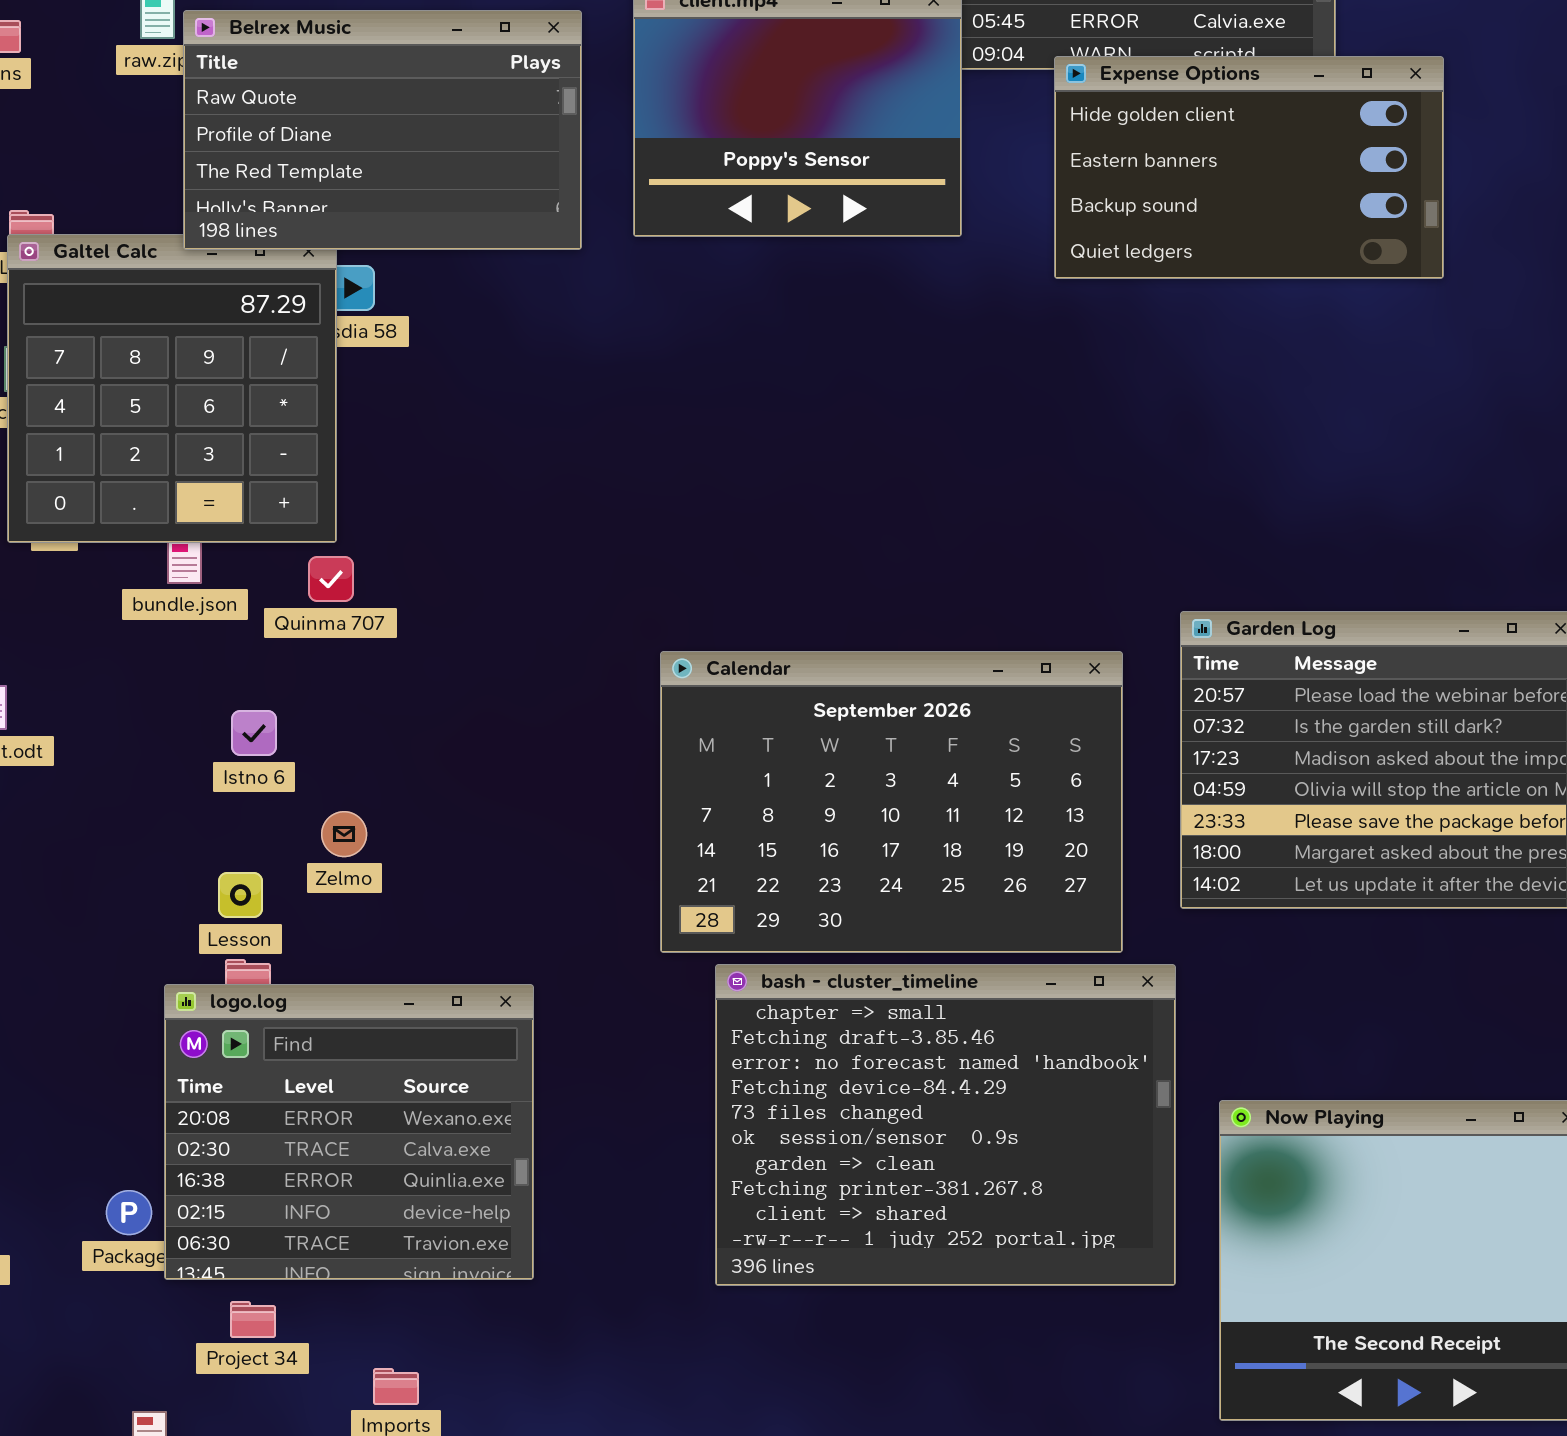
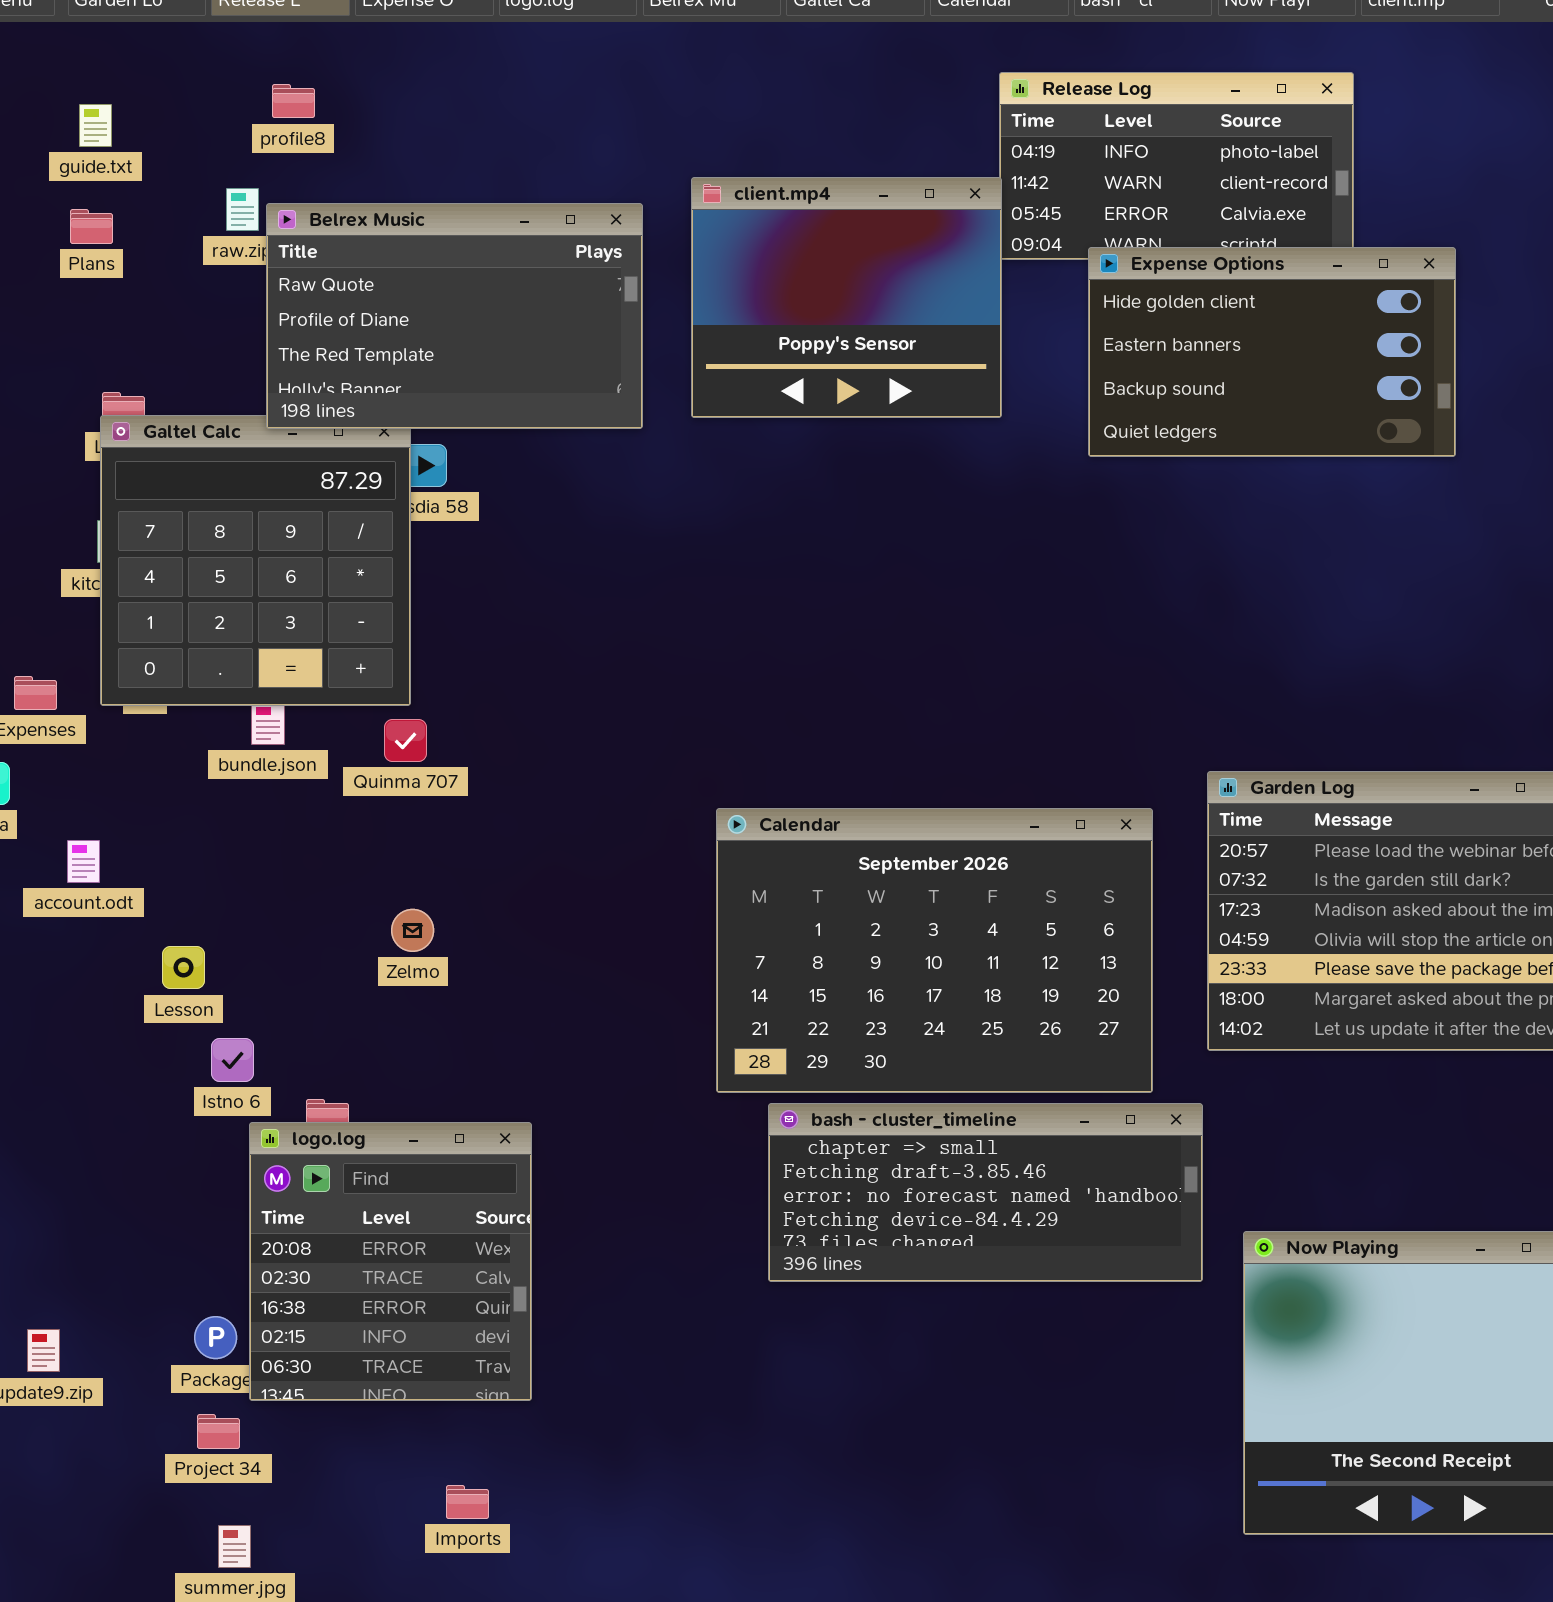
Istno 6: [231,710,277,756] -> [211,1038,254,1082], moved
Zelmo: [321,811,367,857] -> [391,909,434,952], moved
Lesson: [218,872,263,918] -> [162,946,205,989], moved
bash - cluster_timeline: [715,964,1176,1286] -> [768,1103,1203,1282], resized
logo.log: [164,984,534,1280] -> [249,1122,532,1401], resized
Project 34: [230,1301,276,1338] -> [197,1414,240,1449], moved

